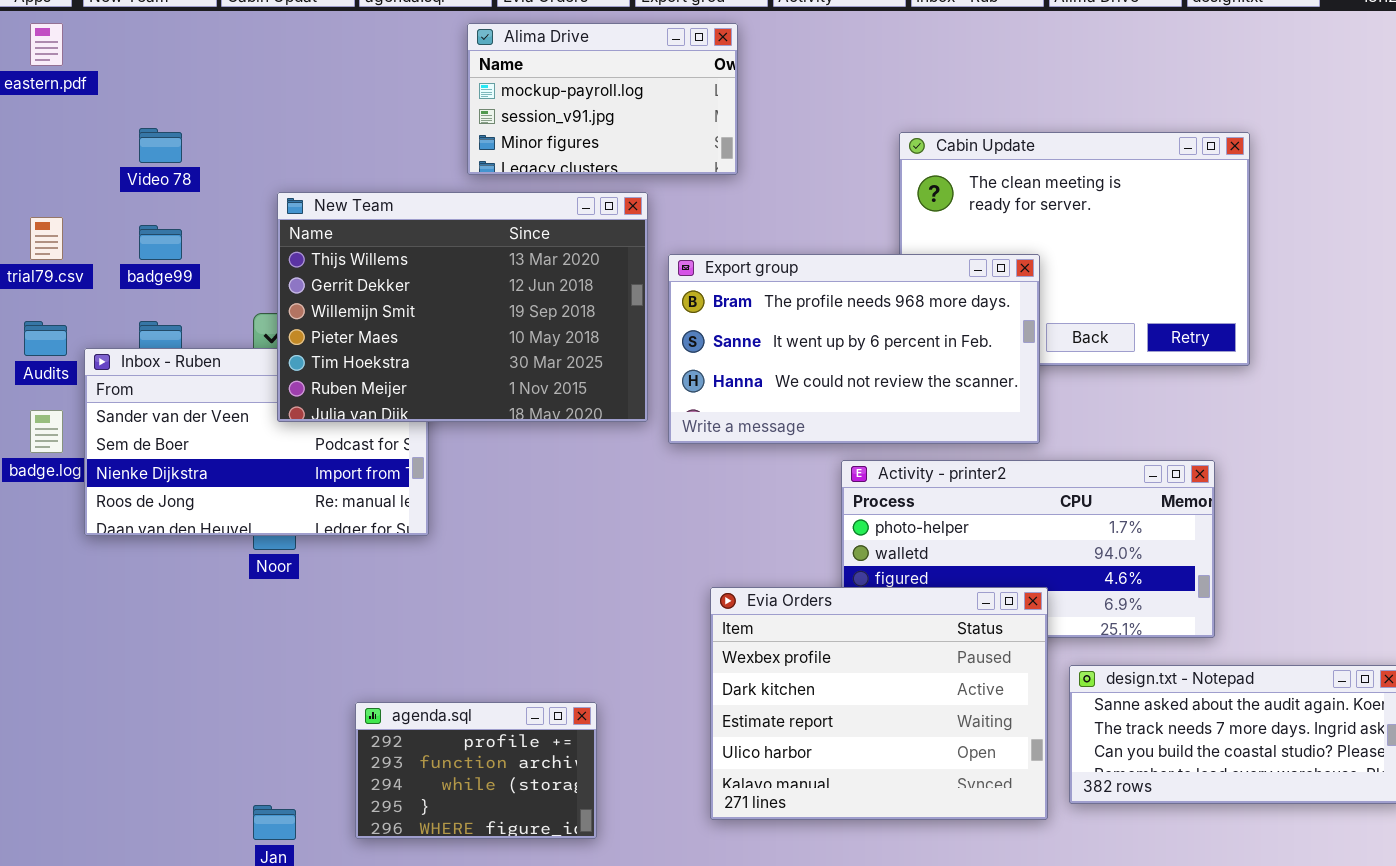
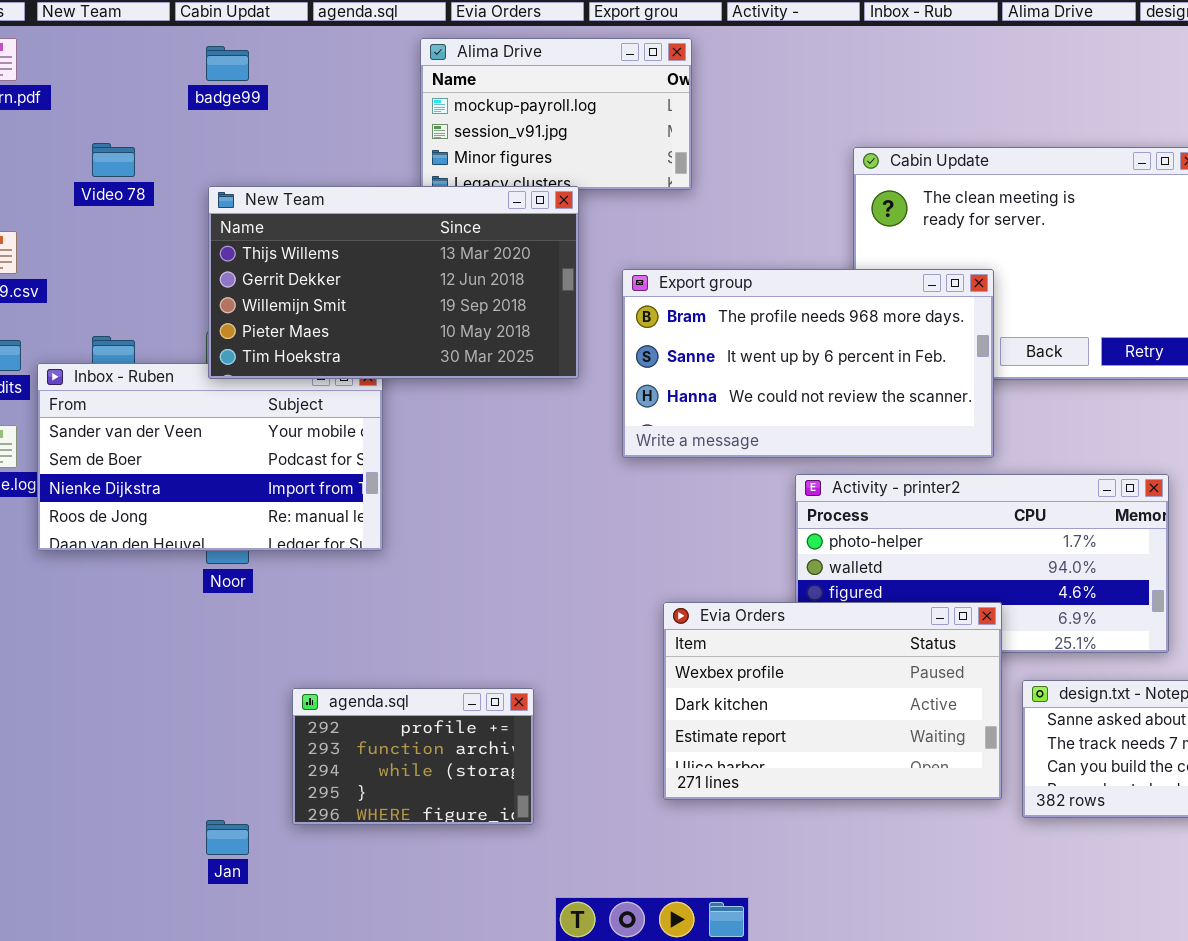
New Team: [277,192,648,422] -> [208,186,579,379], moved, resized
badge99: [139,225,182,260] -> [206,46,249,81], moved
Evia Orders: [710,587,1048,820] -> [663,602,1002,800], resized
agenda.sql: [355,702,597,839] -> [292,688,534,825], moved

